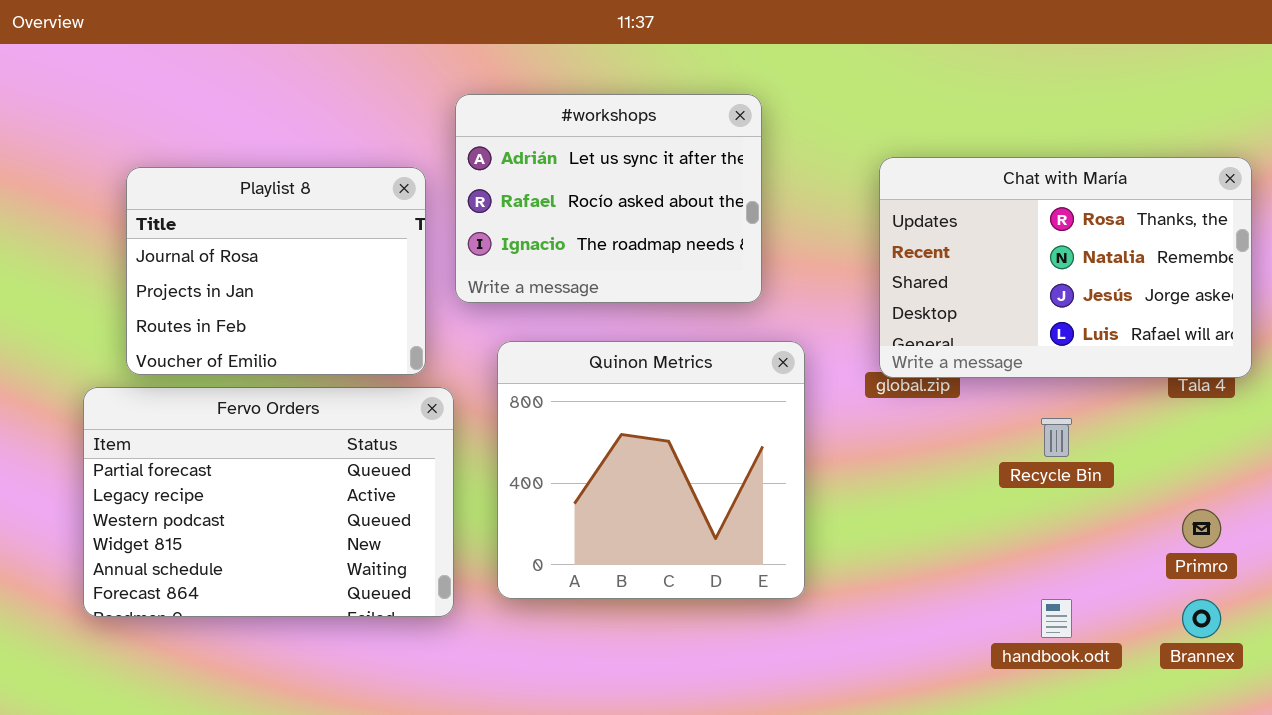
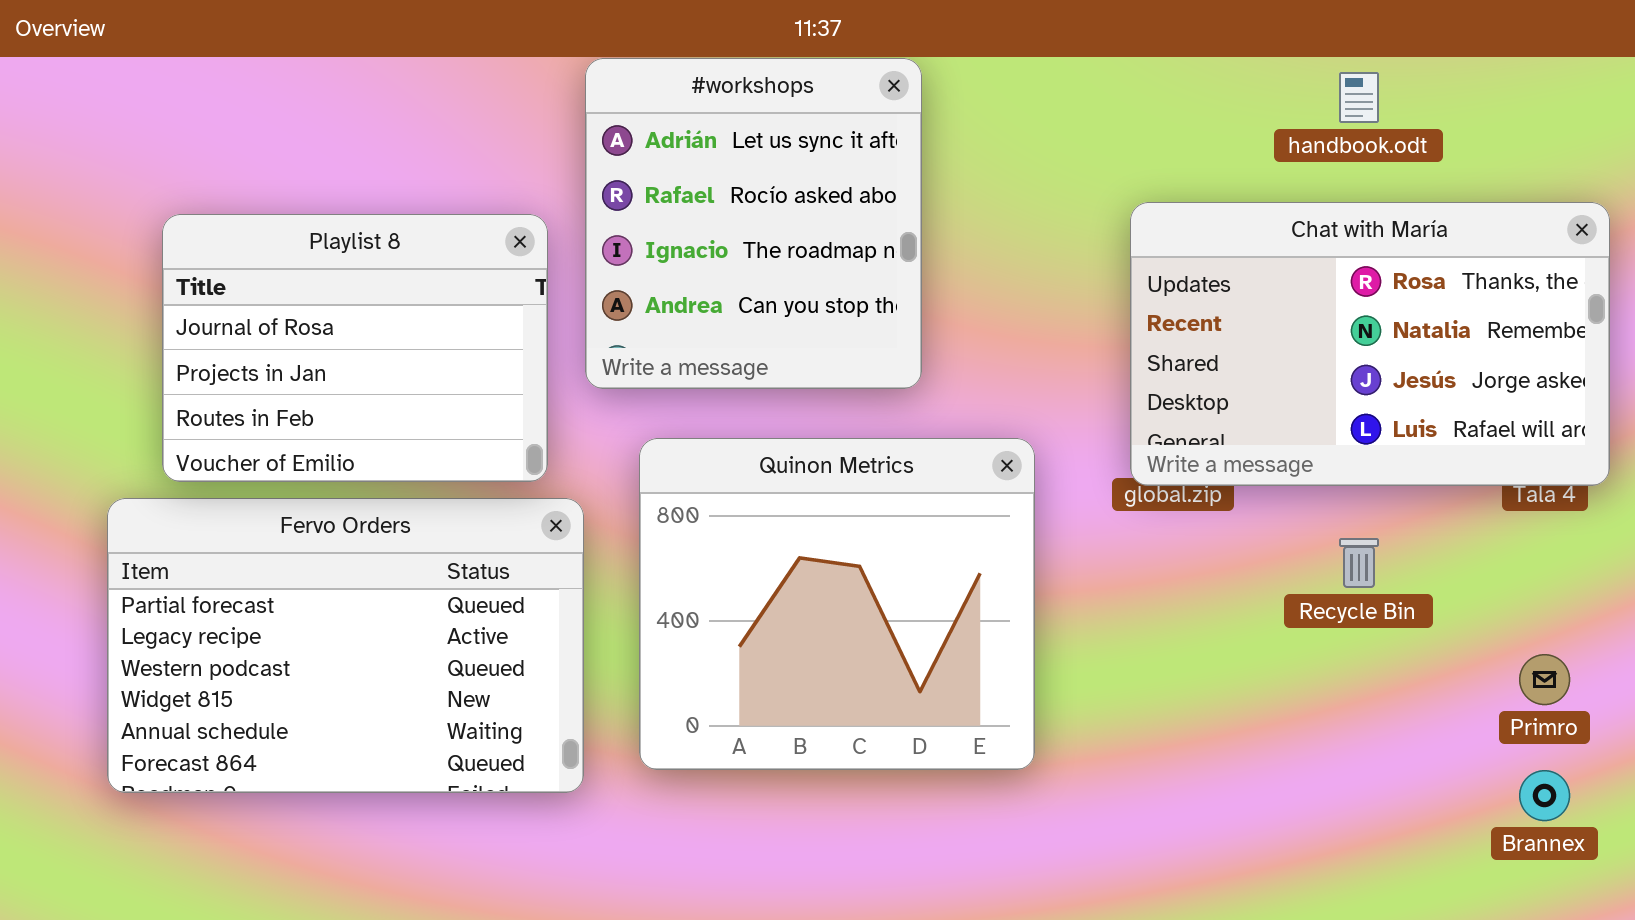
#workshops: [455,94,762,303] -> [585,58,922,389], resized
handbook.odt: [1041,599,1072,638] -> [1339,72,1379,123], moved

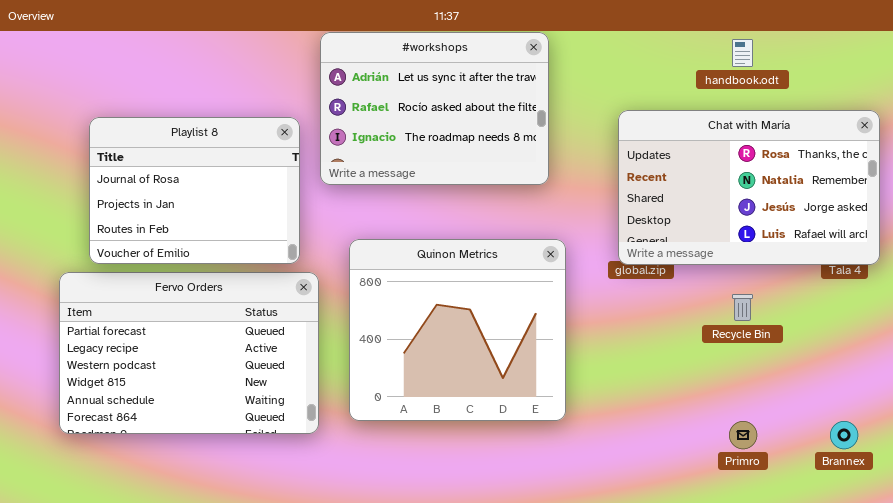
#workshops: [585,58,922,389] -> [320,32,549,185], resized
Primro: [1519,654,1570,705] -> [729,421,757,449], moved

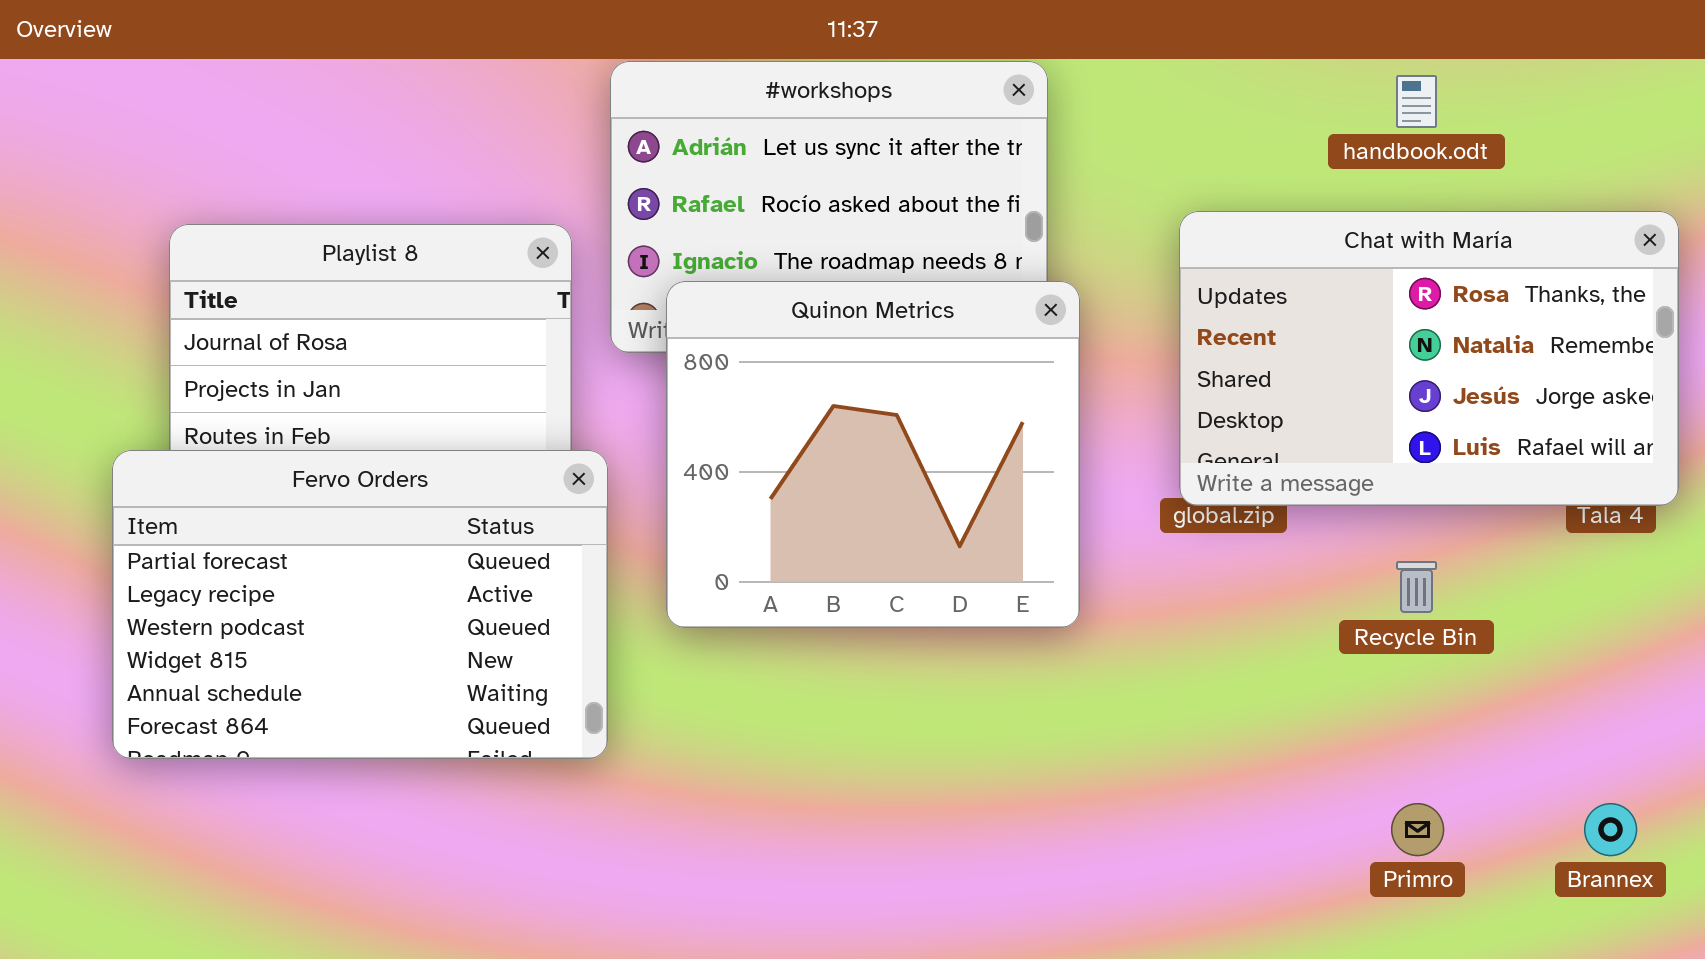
Quinon Metrics: [349,239,566,421] -> [666,281,1080,628], moved
Fervo Orders: [59,272,319,434] -> [112,450,608,759], moved

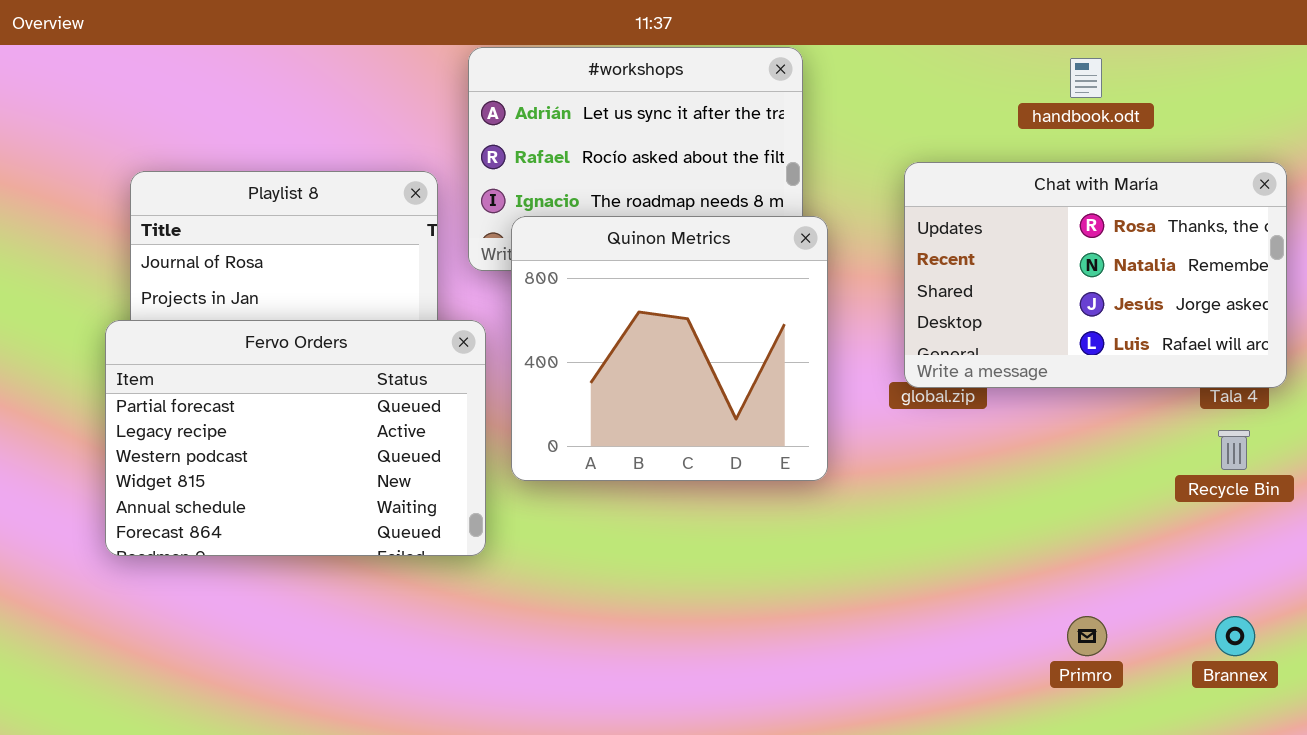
Fervo Orders: [112,450,608,759] -> [105,320,486,556], moved
Recycle Bin: [1396,561,1437,613] -> [1218,430,1250,470], moved

